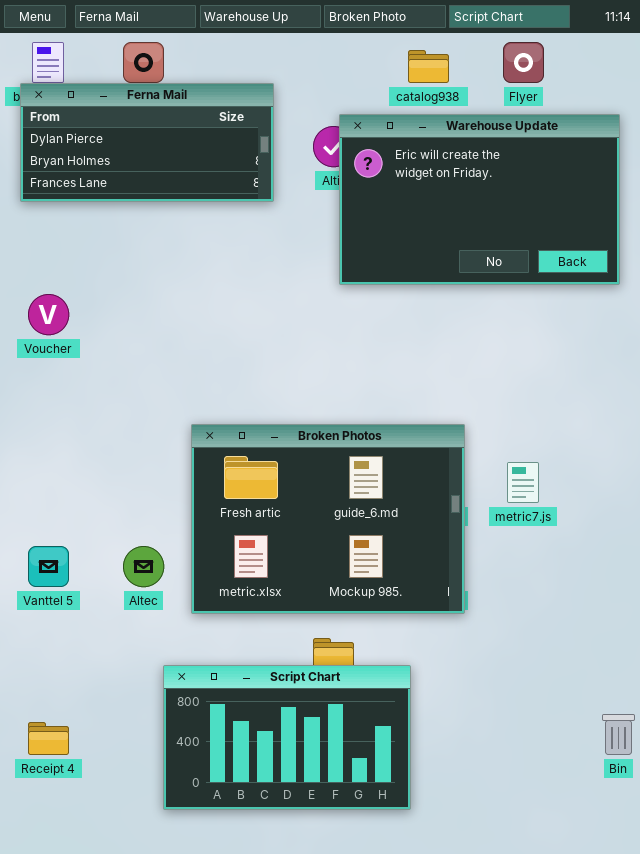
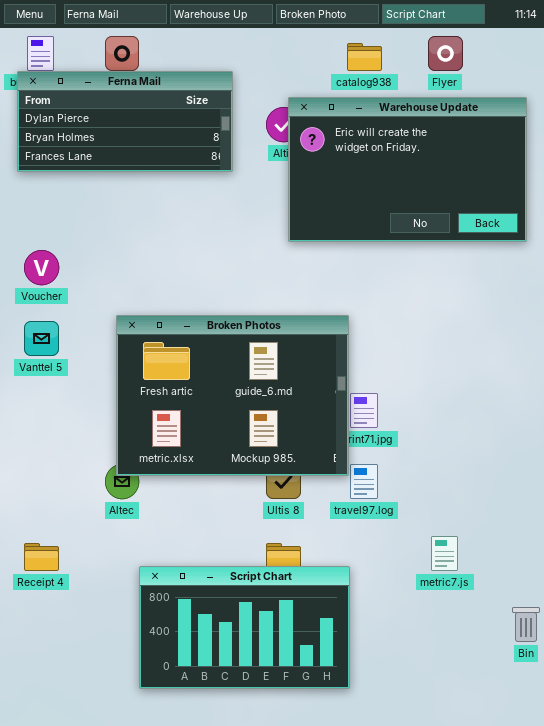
Broken Photos: [191,424,465,614] -> [116,315,349,476], moved
metric7.js: [507,462,539,503] -> [431,536,458,571], moved
Vanttel 5: [28,546,69,587] -> [24,321,59,356], moved
Receipt 4: [28,722,69,755] -> [24,543,59,571], moved

